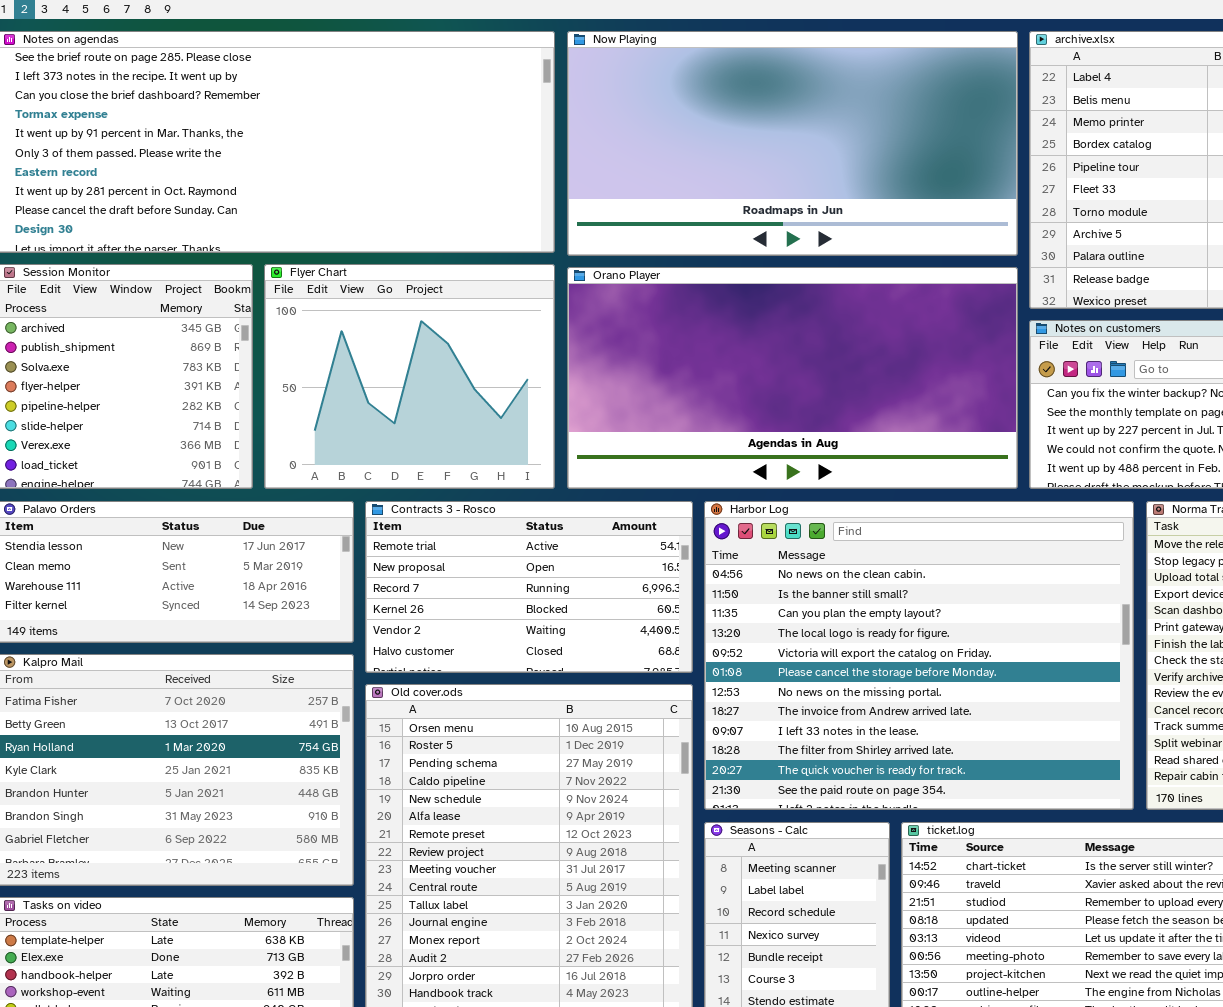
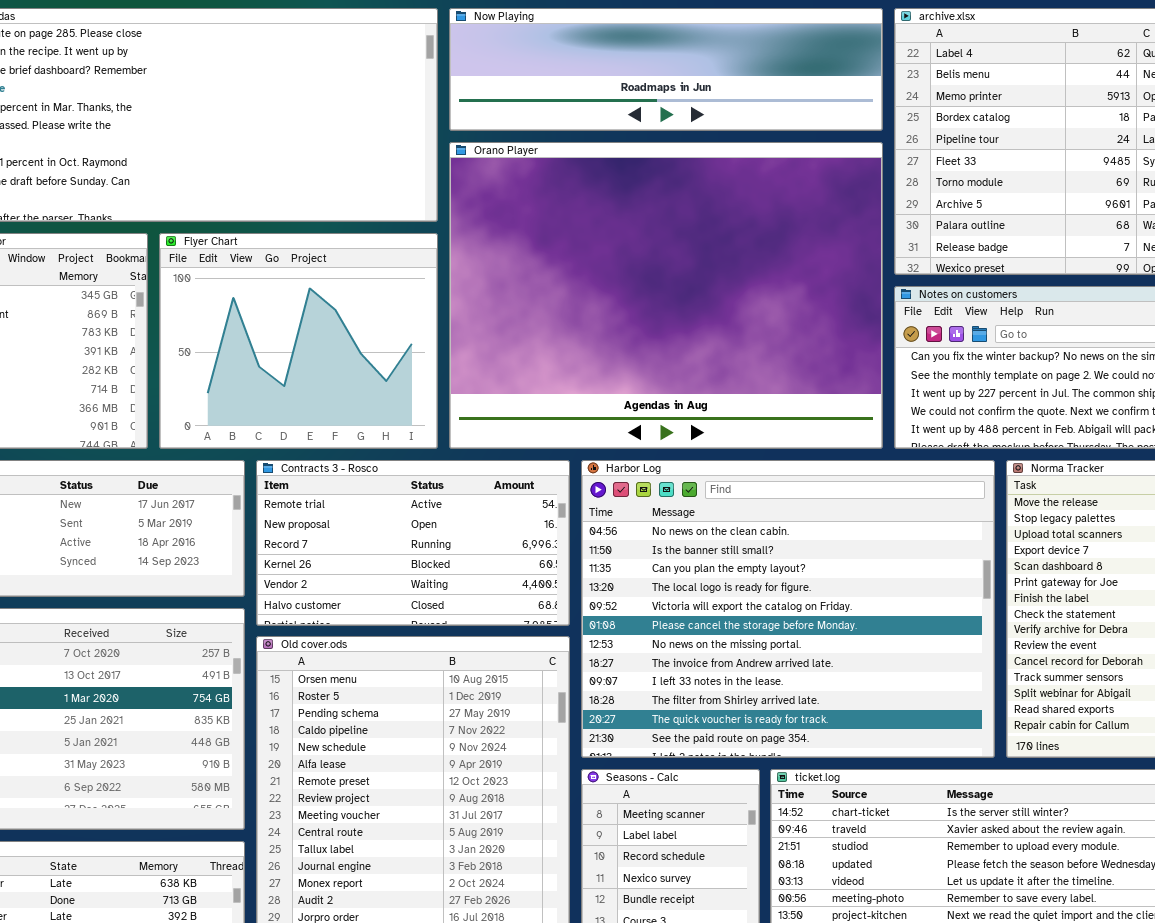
Now Playing: [567,31,1018,256] -> [449,8,883,131], resized
Orano Player: [567,267,1018,489] -> [449,142,883,449], resized

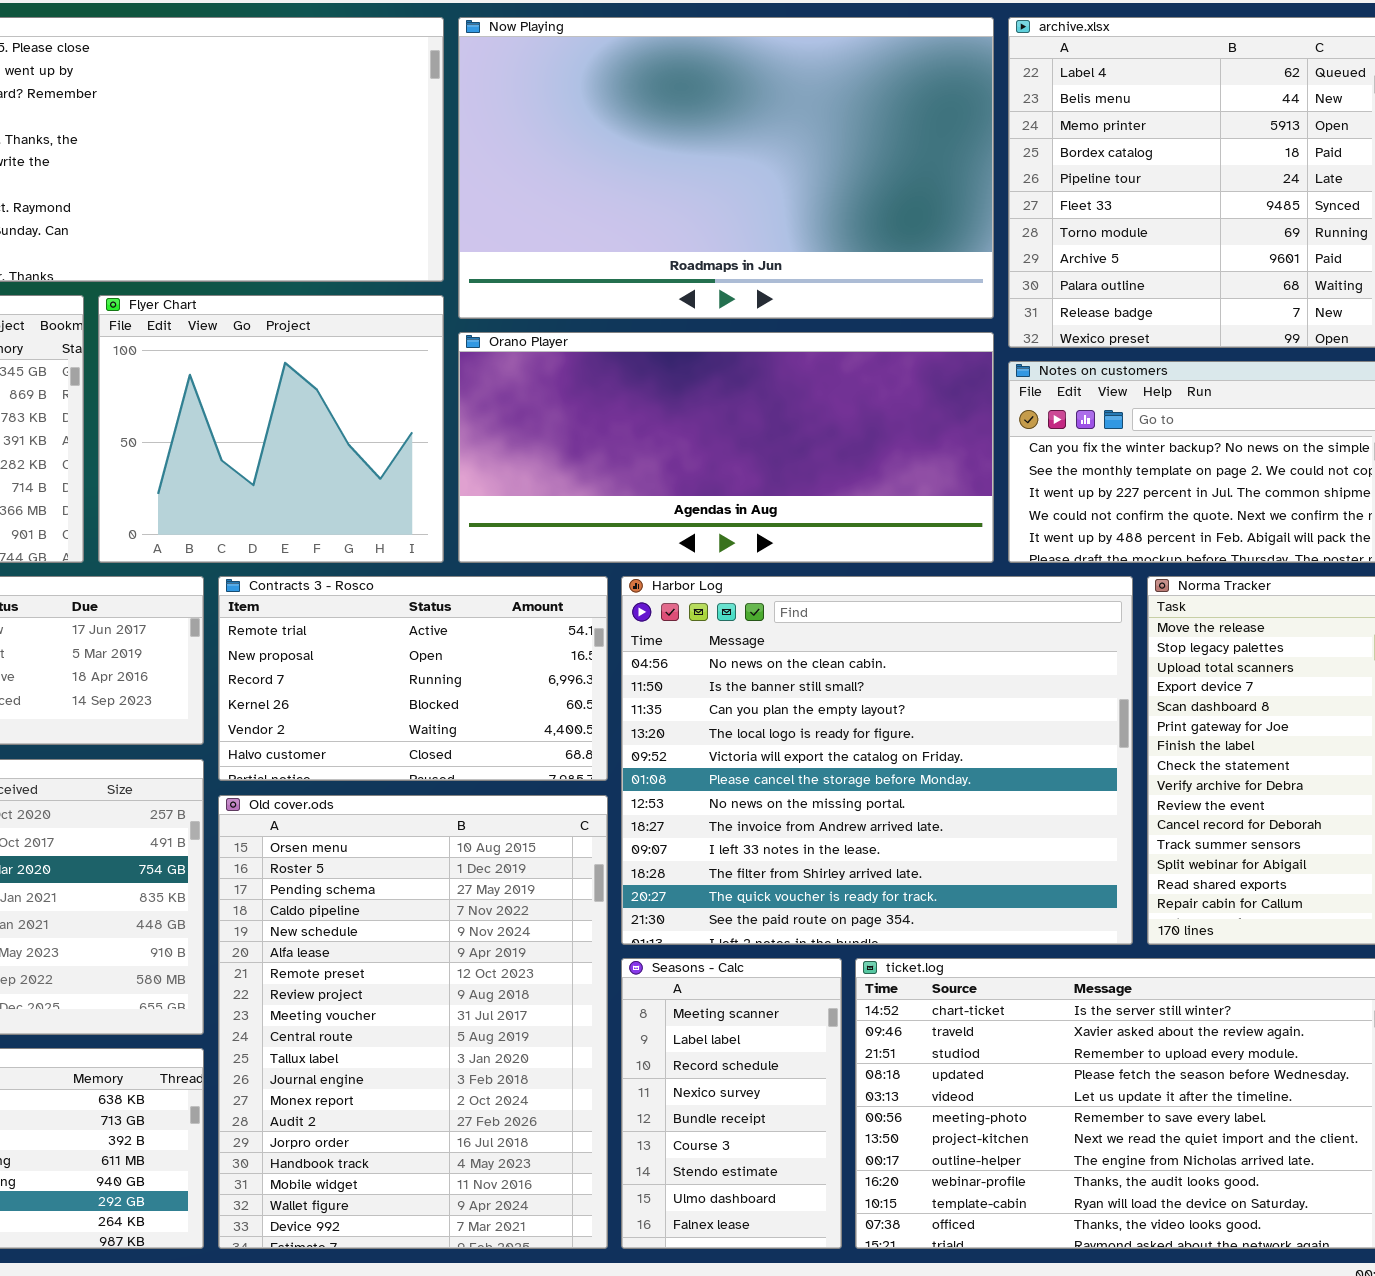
Now Playing: [449,8,883,131] -> [458,17,994,319], resized
Orano Player: [449,142,883,449] -> [458,332,994,563], resized

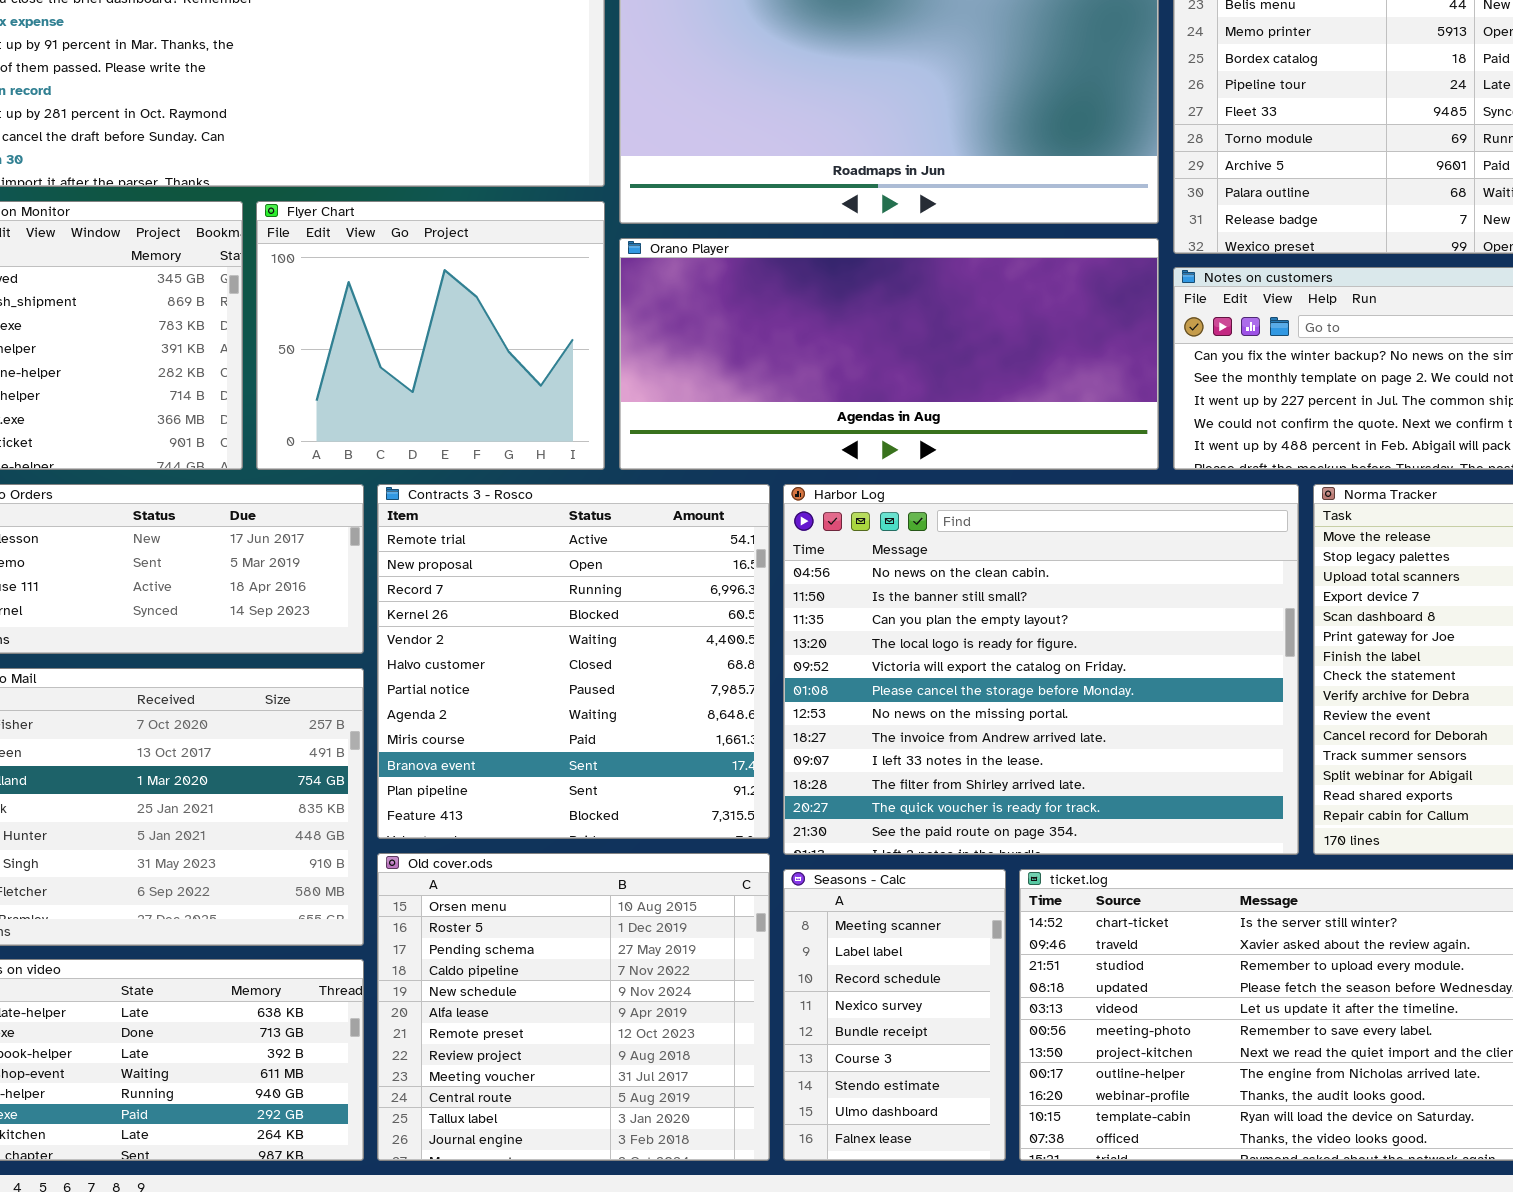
Contracts 3 - Rosco: [218,576,608,781] -> [377,484,770,839], resized
Old cover.ods: [218,795,608,1249] -> [377,853,770,1161], resized

